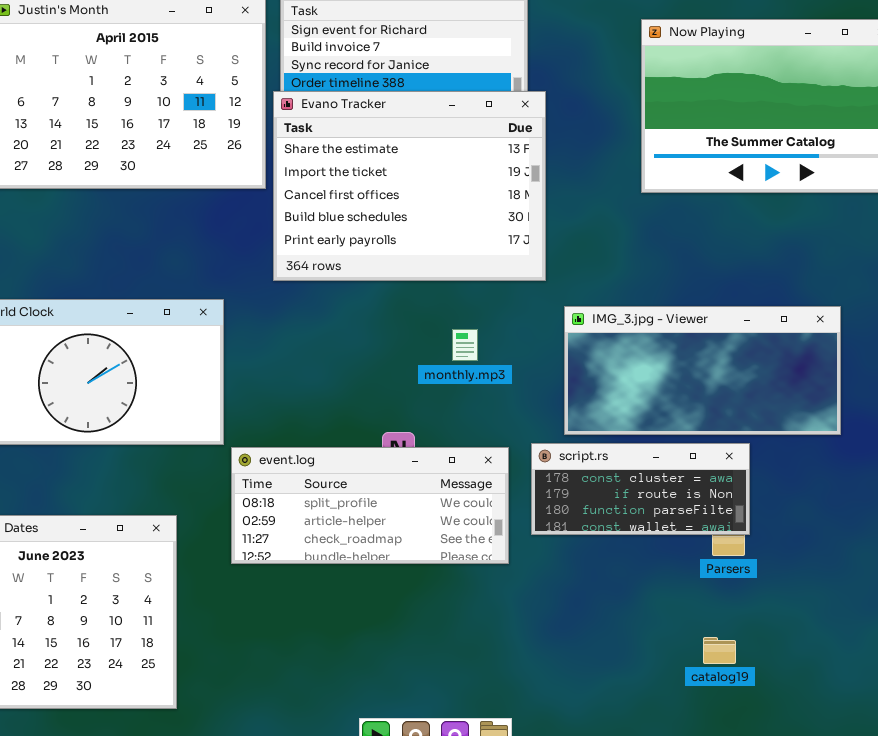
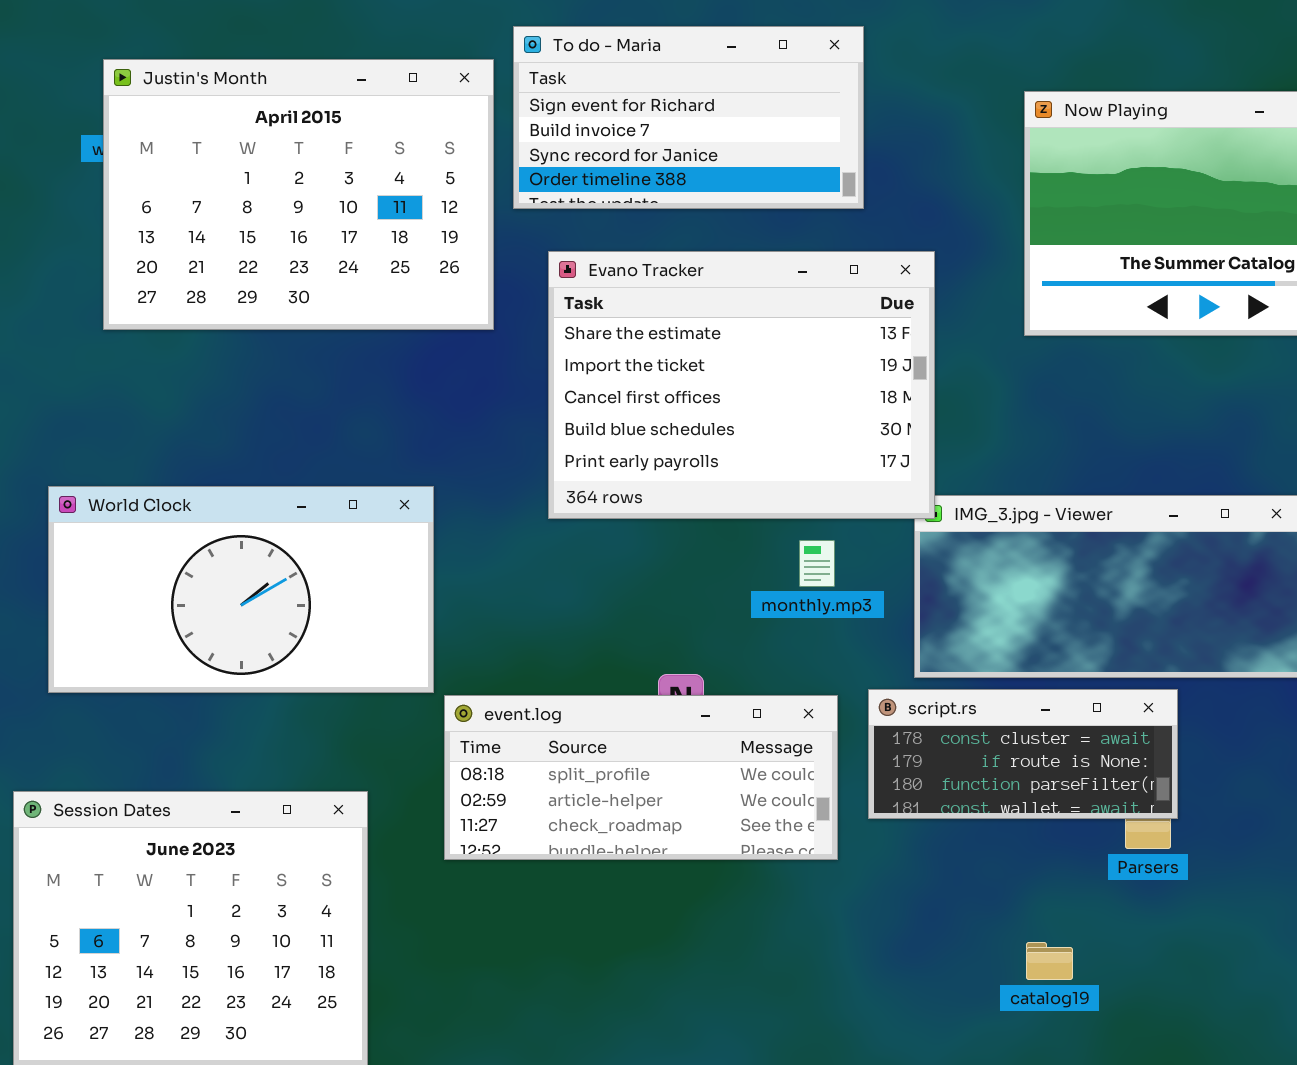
Evano Tracker: [273,91,546,281] -> [548,251,935,519], moved
monthly.mp3: [452,329,478,361] -> [799,540,835,587], moved
catalog19: [703,637,736,664] -> [1026,942,1073,980], moved

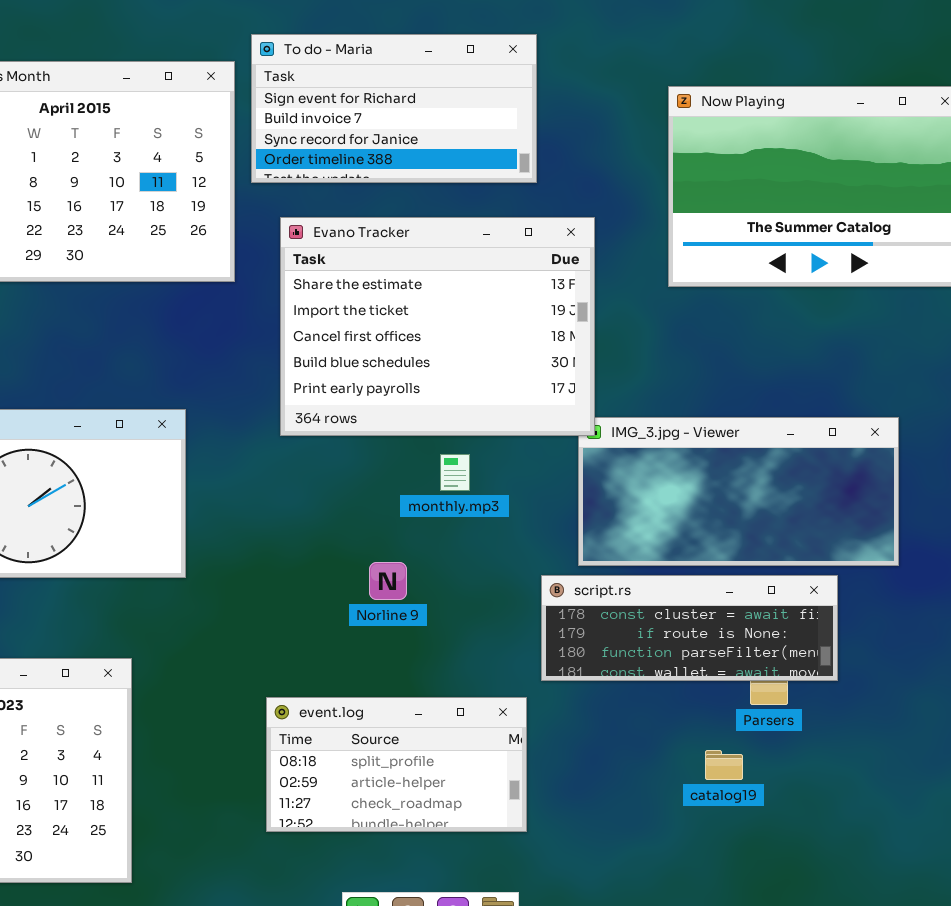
monthly.mp3: [799,540,835,587] -> [440,454,470,491], moved
script.rs: [868,689,1178,819] -> [541,575,838,681], resized
event.log: [444,695,838,860] -> [266,697,527,832], moved, resized
catalog19: [1026,942,1073,980] -> [705,750,743,780], moved

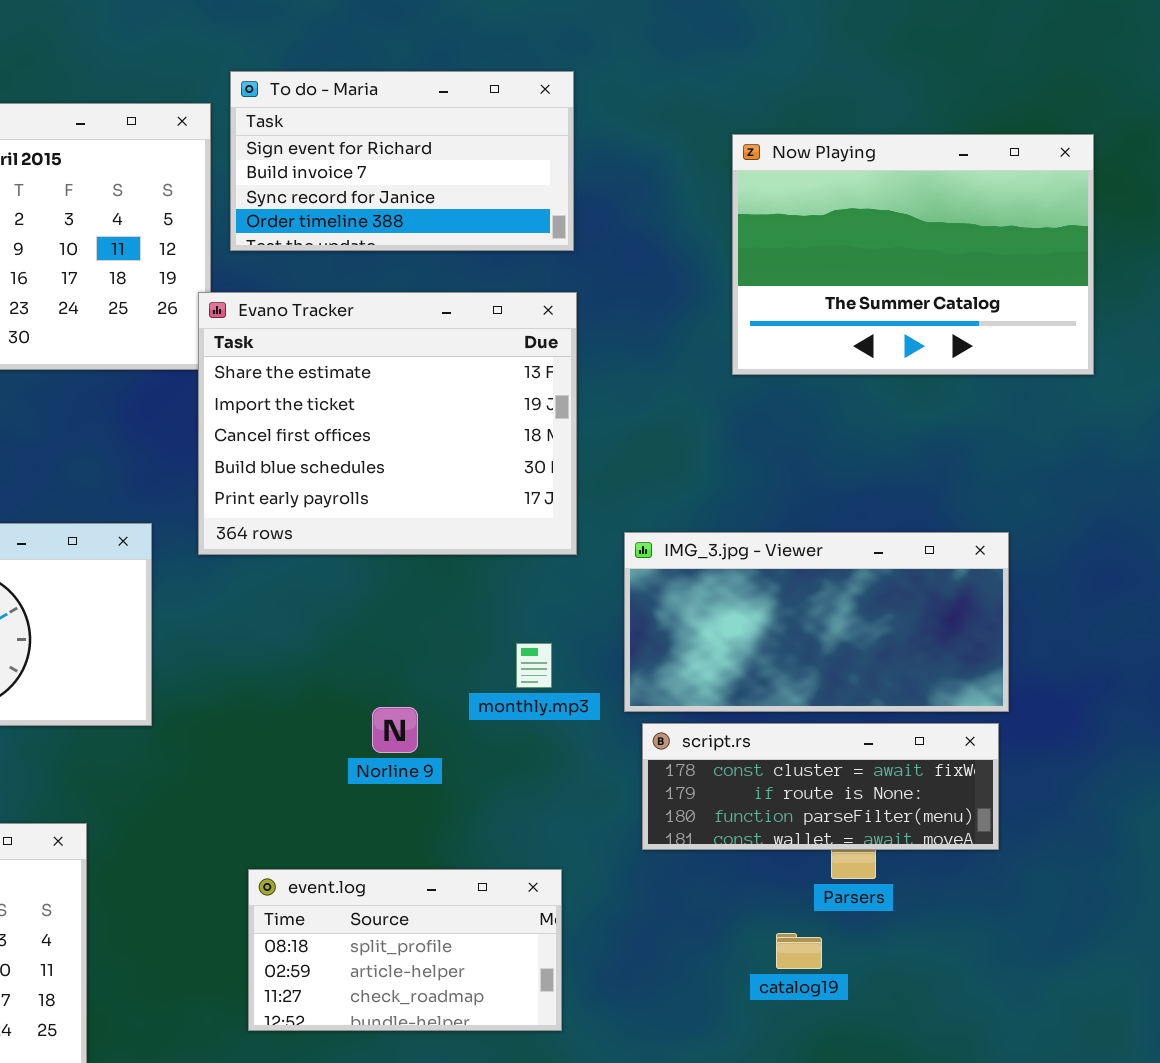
Evano Tracker: [280,217,595,436] -> [198,292,577,555], moved
monthly.mp3: [440,454,470,491] -> [516,643,552,688], moved
script.rs: [541,575,838,681] -> [642,723,999,850], moved

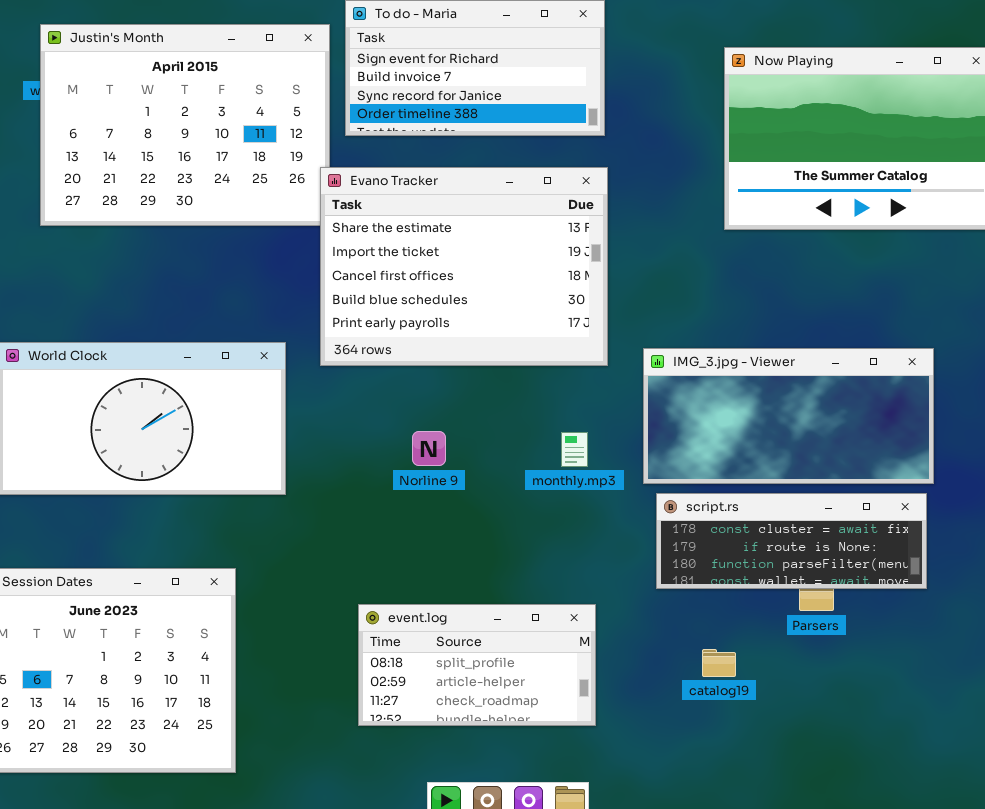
Norline 9: [372,707,418,753] -> [412,431,446,466], moved
catalog19: [776,933,822,969] -> [702,649,736,677], moved

